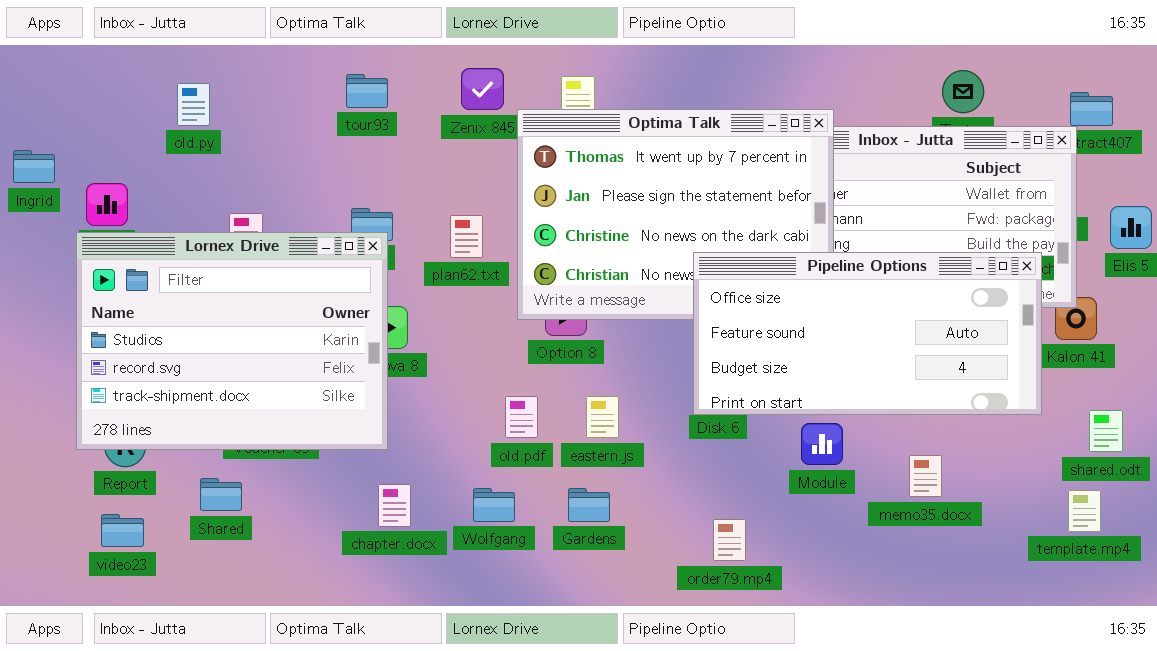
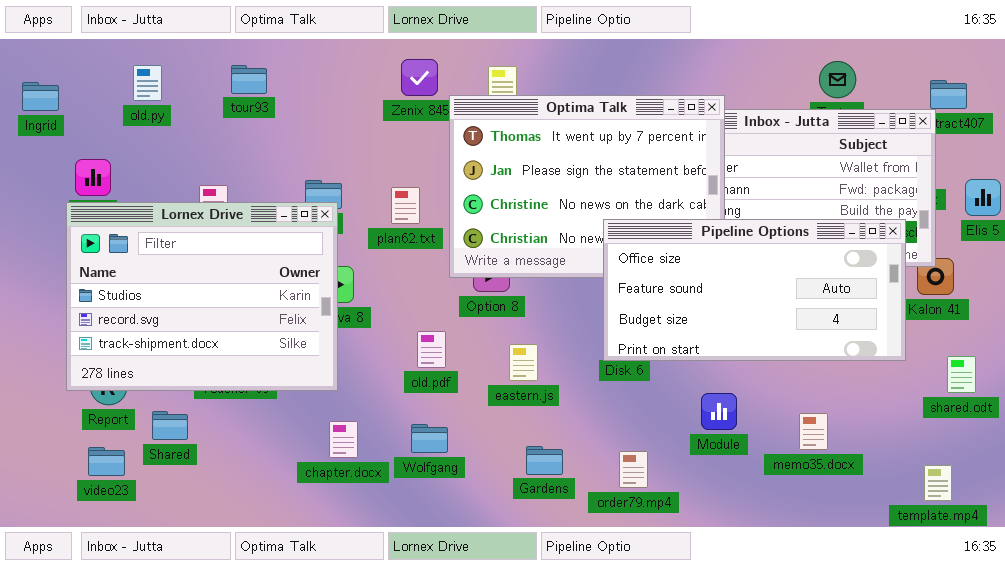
tour93: [346,74,388,108] -> [231,65,267,94], moved
old.py: [177,83,210,126] -> [133,65,162,101], moved
Ingrid: [13,150,55,183] -> [22,82,59,111], moved
old.pdf: [505,396,538,438] -> [417,331,446,368], moved
Module: [801,423,843,465] -> [701,393,737,430], moved
memo35.docx: [909,455,942,497] -> [799,413,828,450], moved
Shared: [200,478,242,511] -> [152,411,188,440], moved
Gardens: [568,488,610,522] -> [526,446,563,475], moved
template.mp4: [1068,490,1101,532] -> [924,465,952,501], moved

